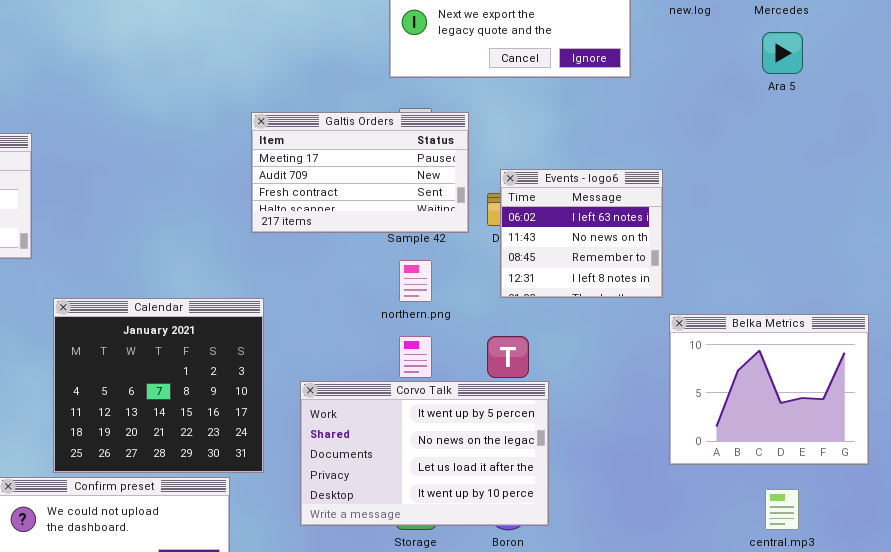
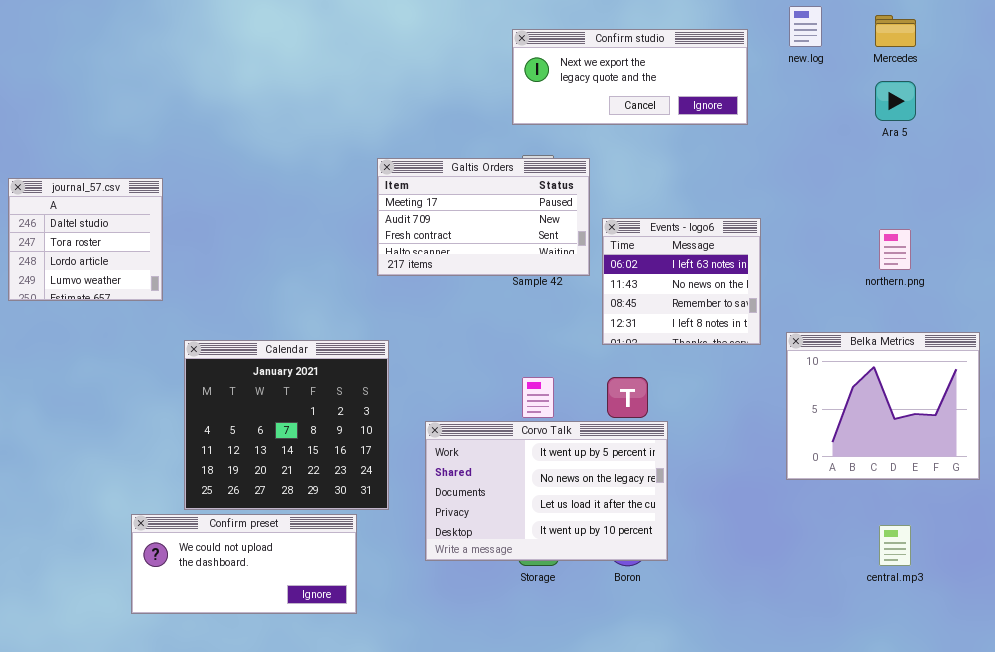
Events - logo6: [500,169,663,298] -> [602,218,761,345], moved
northern.png: [399,260,432,302] -> [879,229,911,270], moved
Belka Metrics: [669,314,869,465] -> [786,332,980,480], moved

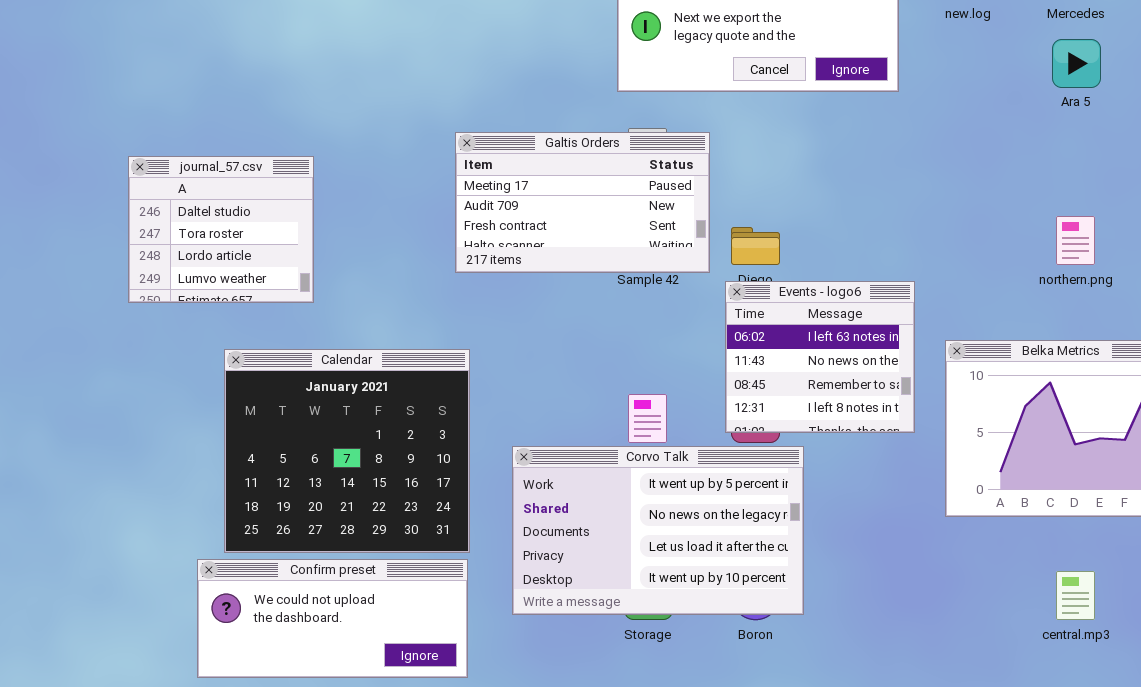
journal_57.csv: [8,178,163,301] -> [128,156,314,303], moved
Events - logo6: [602,218,761,345] -> [725,281,915,433], moved
Confirm preset: [131,514,357,614] -> [197,559,468,678], moved

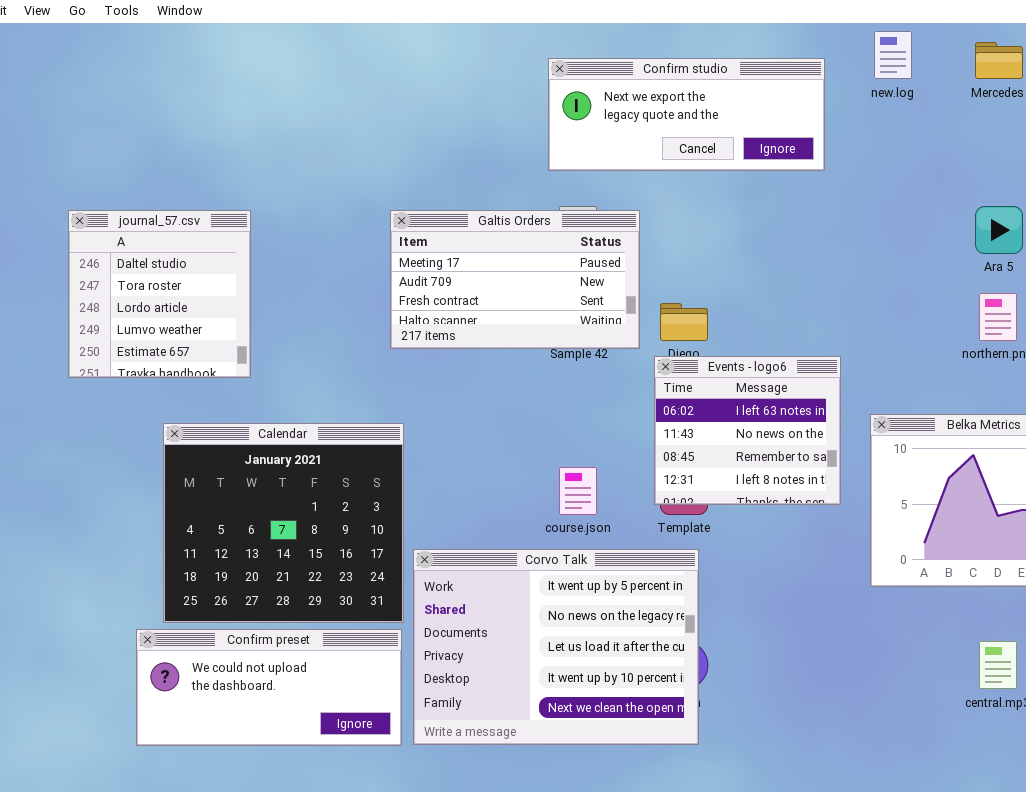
Ara 5: [1052,39,1101,88] -> [975,206,1023,254], moved
journal_57.csv: [128,156,314,303] -> [68,210,251,378], resized
Corvo Talk: [512,446,804,615] -> [413,549,699,745], moved, resized

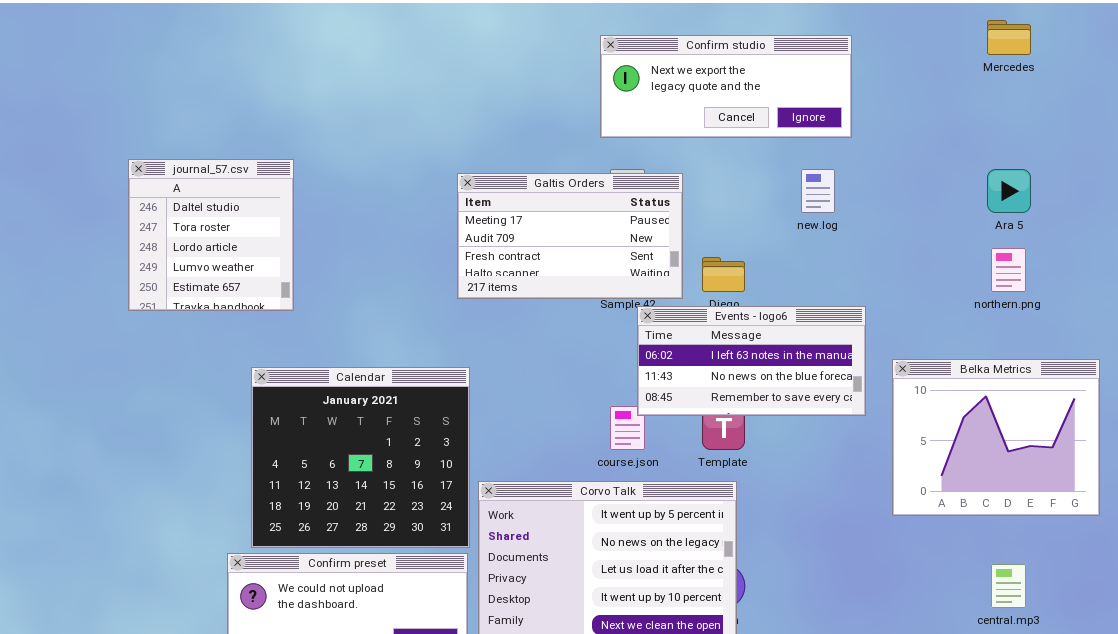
new.log: [874,31,912,79] -> [801,169,835,213], moved
journal_57.csv: [68,210,251,378] -> [128,159,294,311], moved
Events - logo6: [654,356,841,505] -> [637,306,866,416], resized

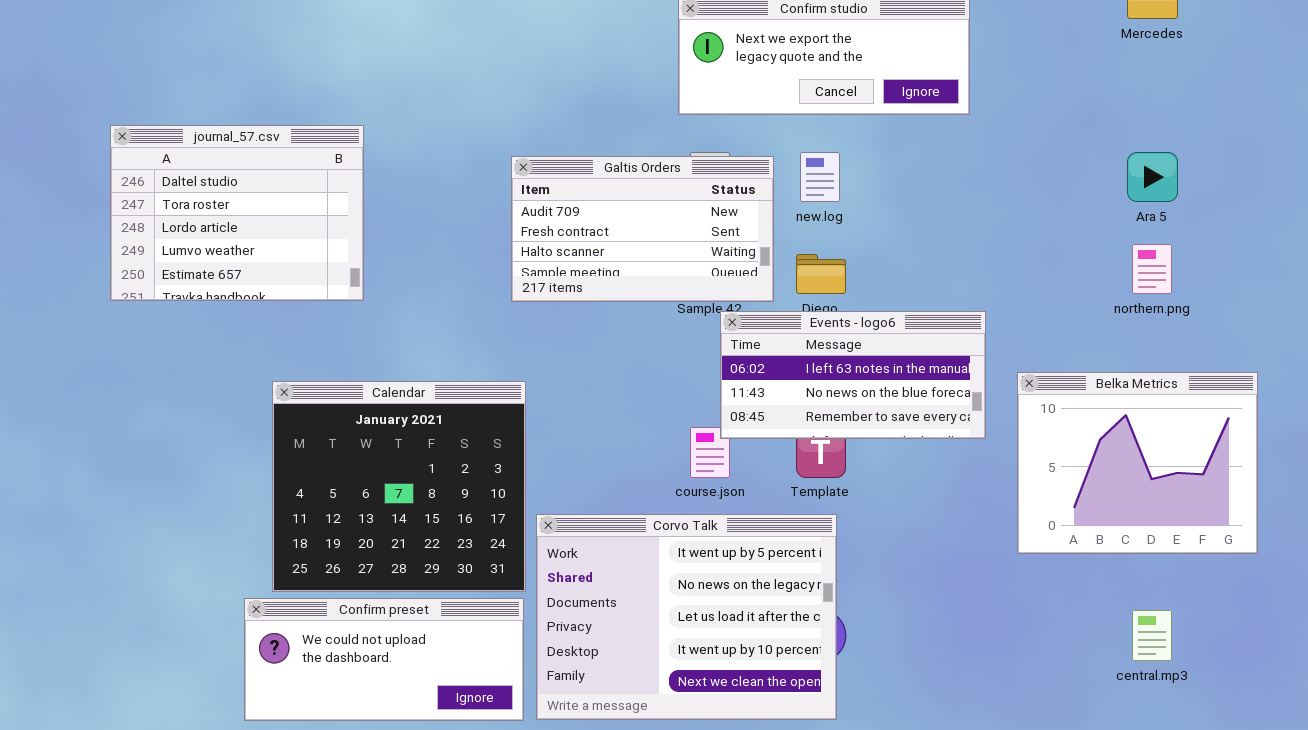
journal_57.csv: [128,159,294,311] -> [110,125,364,301], moved, resized
new.log: [801,169,835,213] -> [800,152,840,202], moved
Galtis Orders: [457,173,683,299] -> [511,156,774,302], scrolled down 1 row

